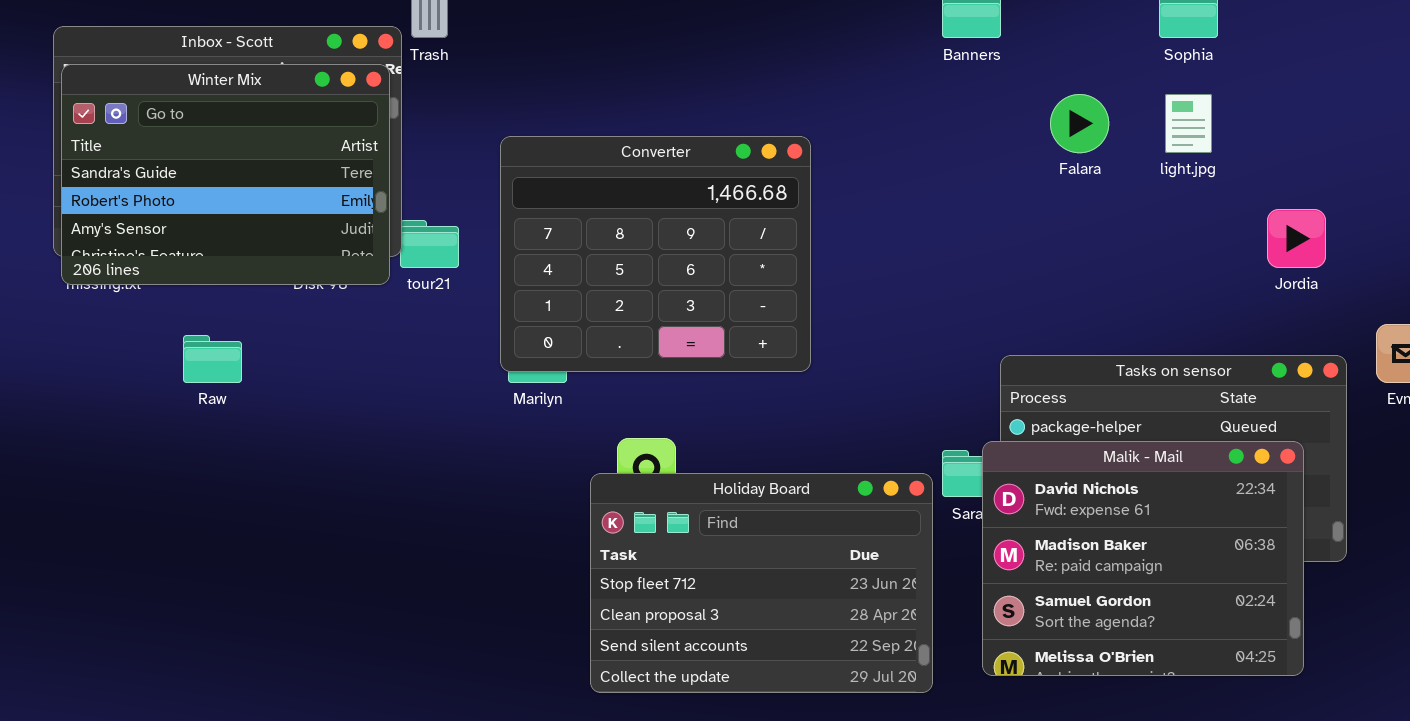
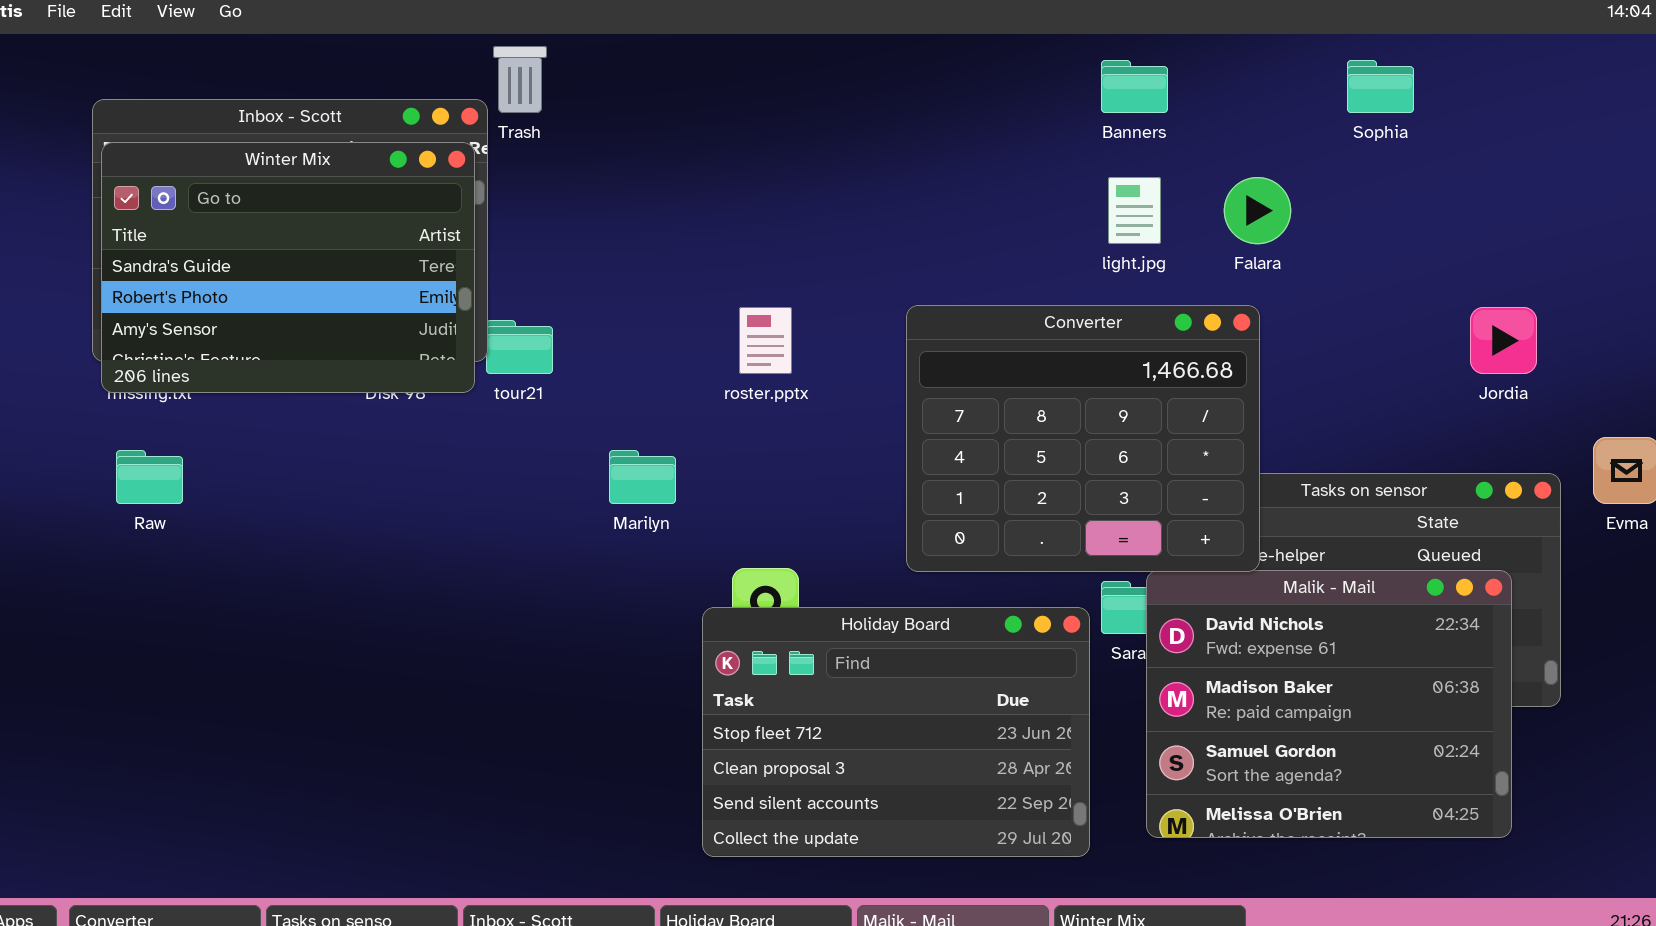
light.jpg: [1165,94,1212,153] -> [1108,177,1161,244], moved
Converter: [500,136,811,372] -> [906,305,1260,572], moved
Raw: [183,335,242,383] -> [116,450,183,504], moved

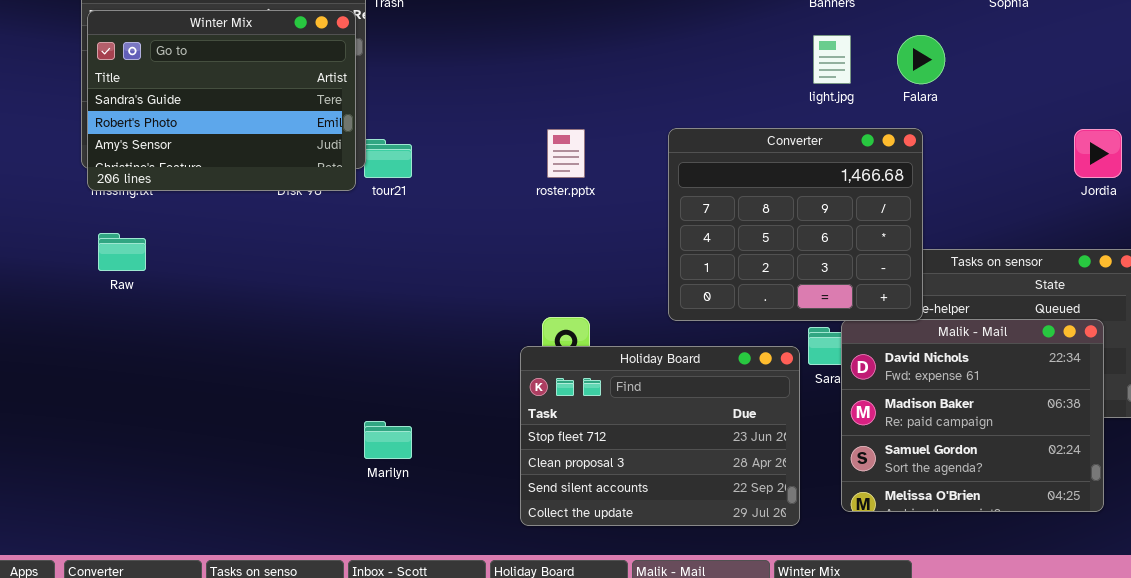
Marilyn: [609,450,676,504] -> [364,421,412,459], moved

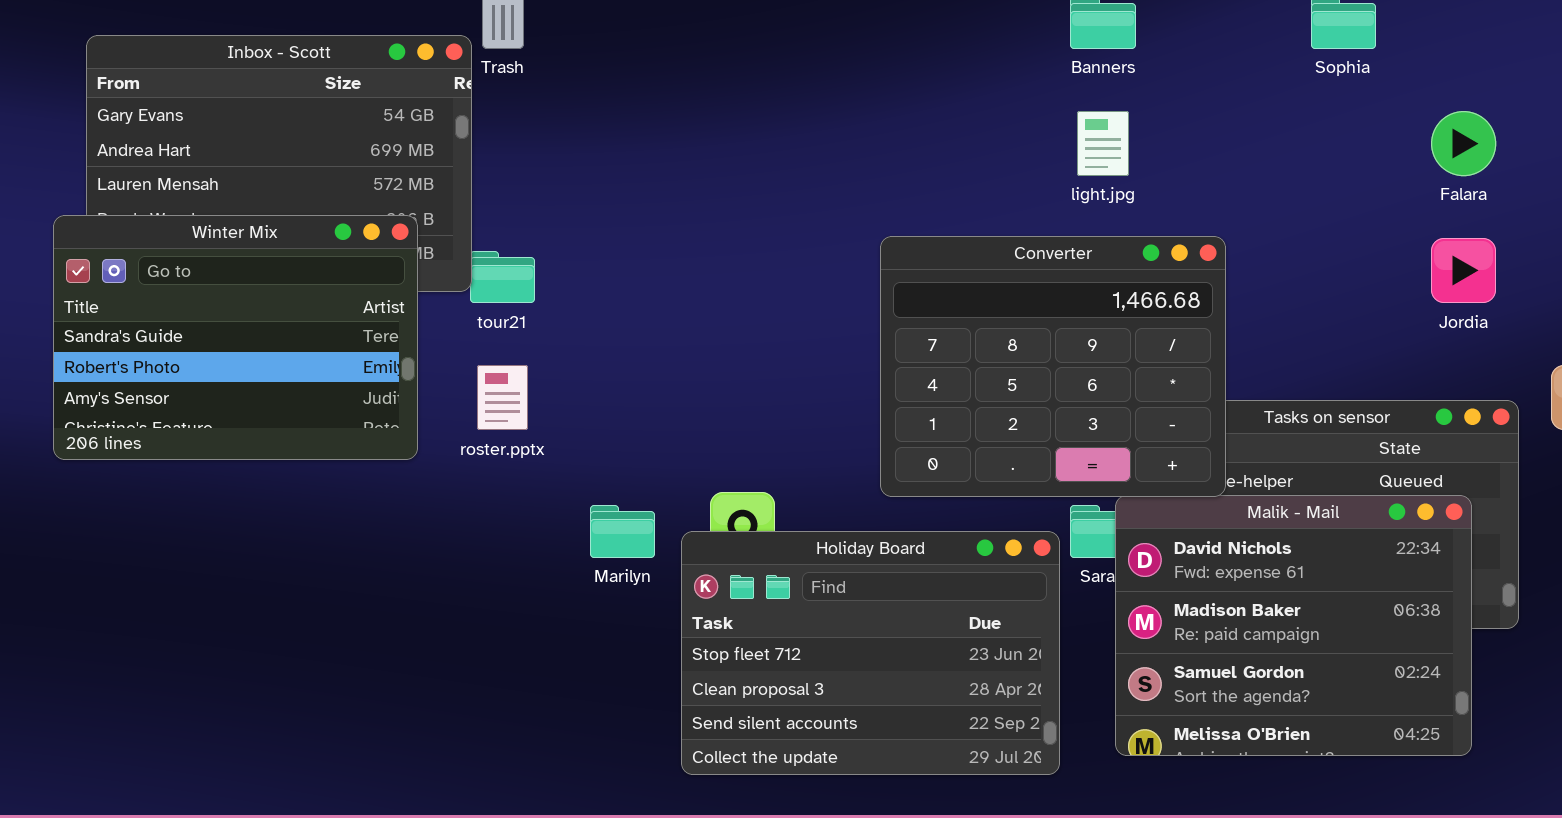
Winter Mix: [87,10,356,191] -> [53,215,418,460], moved
Falara: [897,35,945,84] -> [1431,111,1496,176], moved
roster.pptx: [547,129,585,178] -> [477,365,528,430], moved
Marilyn: [364,421,412,459] -> [590,505,655,558], moved

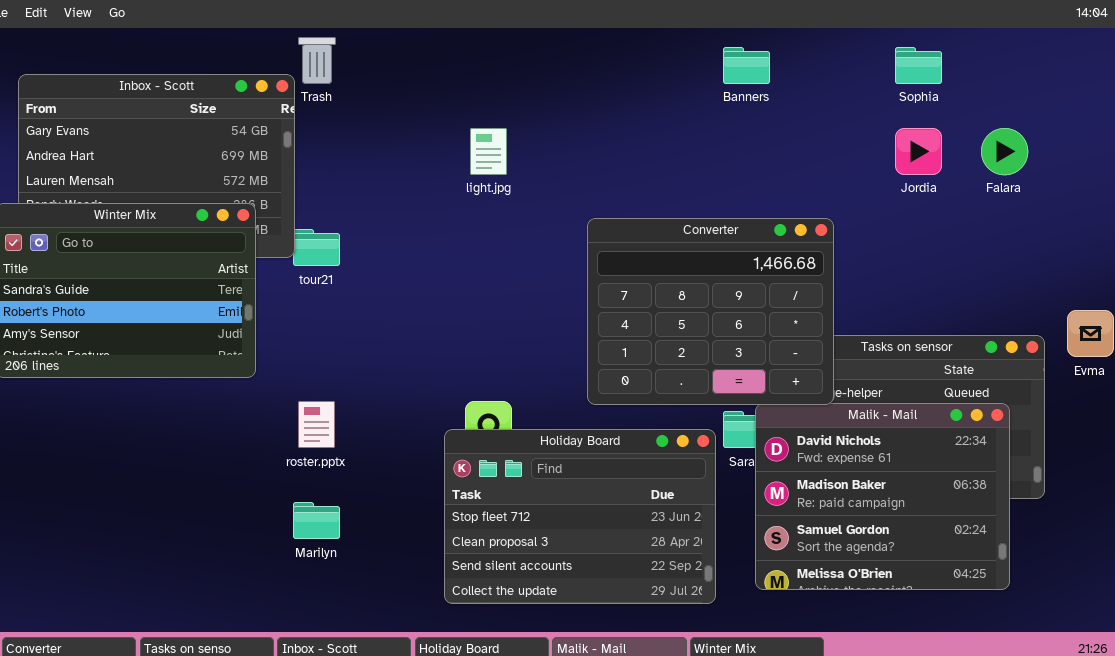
light.jpg: [1077,111,1129,176] -> [470,128,507,175], moved
Jordia: [1431,238,1496,303] -> [895,128,942,175], moved
roster.pptx: [477,365,528,430] -> [298,401,335,448], moved
Marilyn: [590,505,655,558] -> [293,502,340,539], moved

